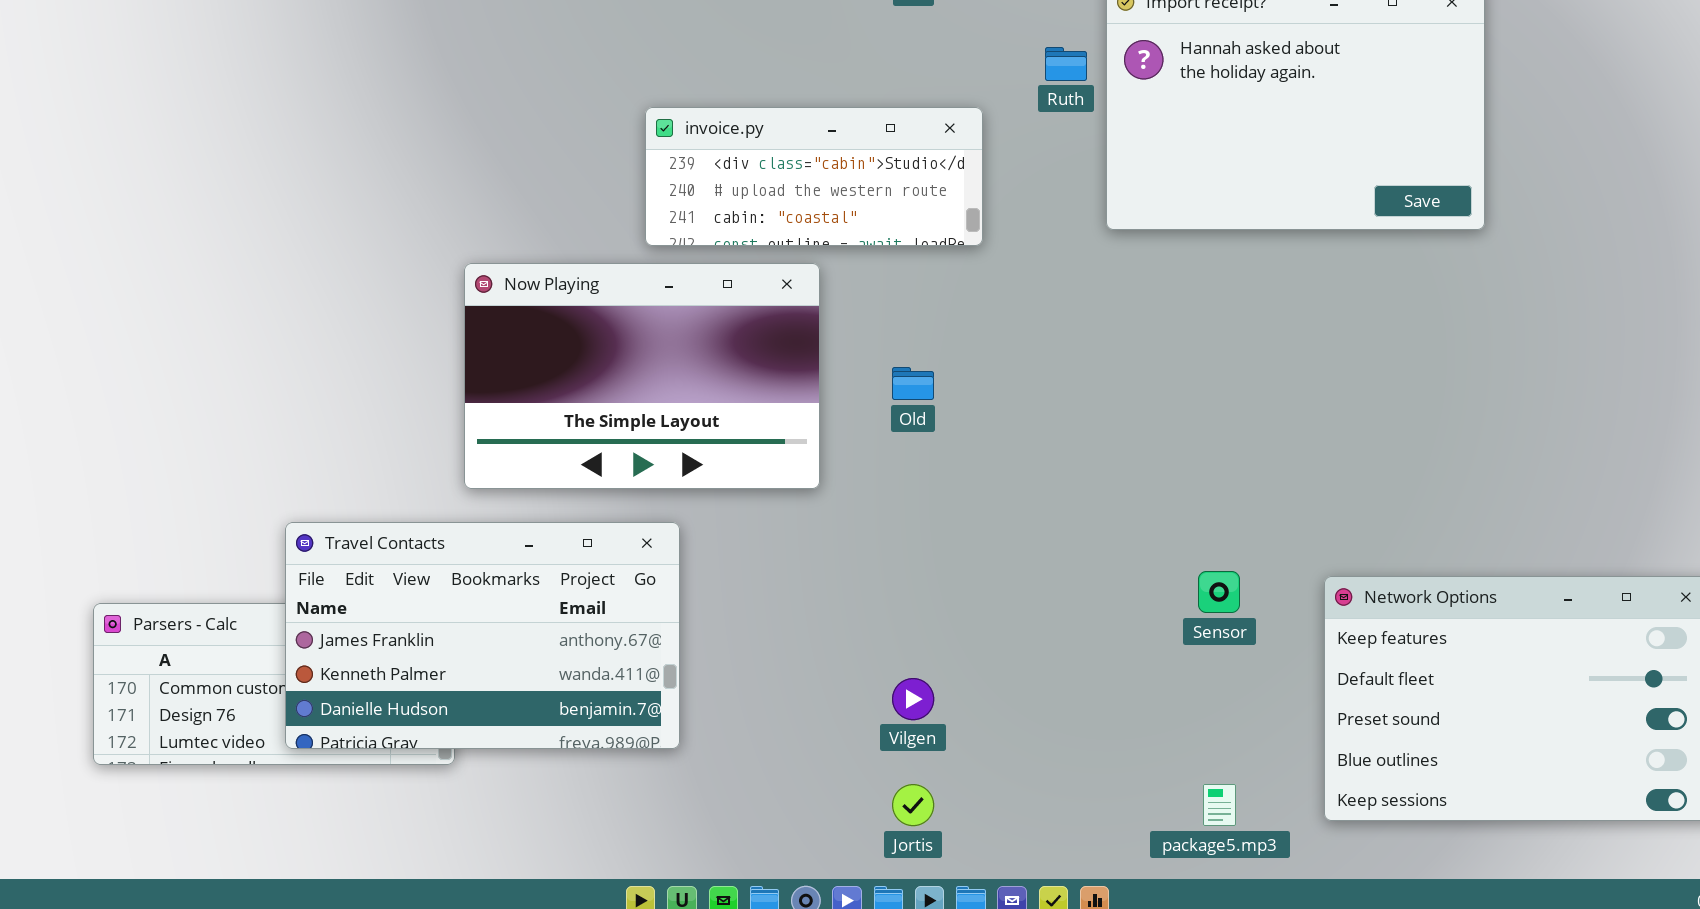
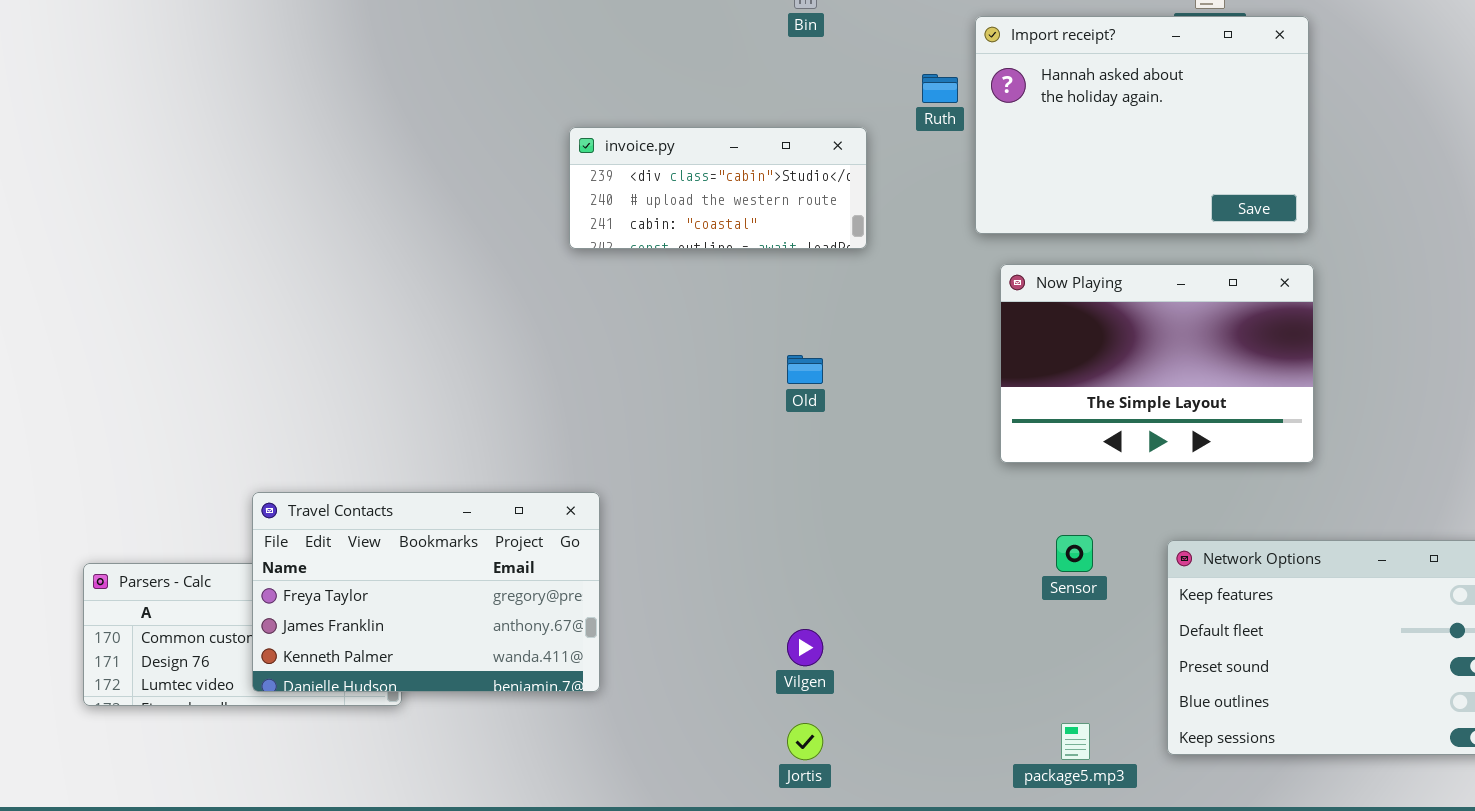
Now Playing: [464,263,820,489] -> [1000,264,1314,463], moved
Travel Contacts: [285,522,680,749] -> [252,492,600,692], scrolled up 1 row

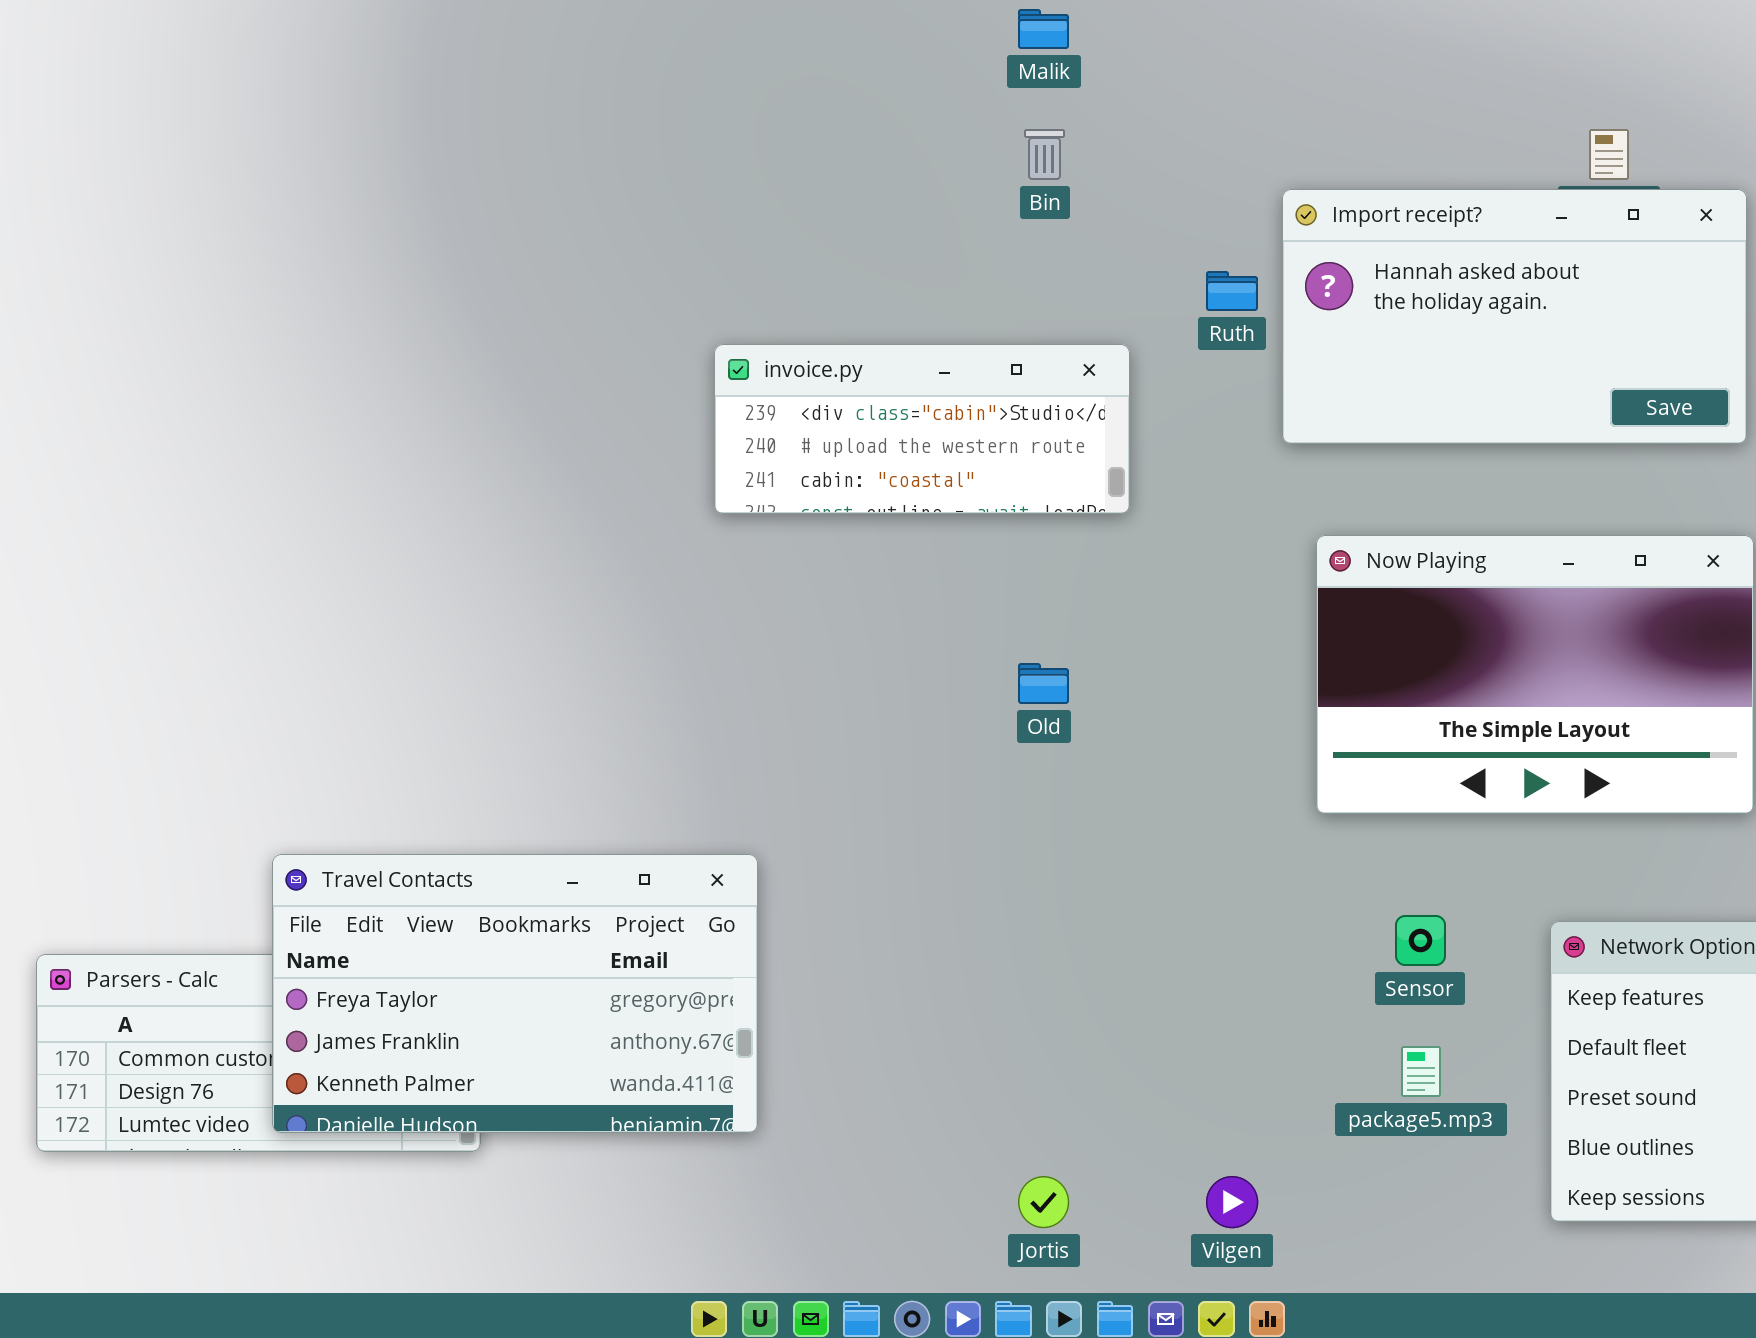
Import receipt?: [975,16,1309,234] -> [1282,189,1747,444], resized
Vilgen: [787,629,823,666] -> [1206,1176,1258,1228], moved
package5.mp3: [1061,723,1090,760] -> [1401,1046,1441,1097], moved

